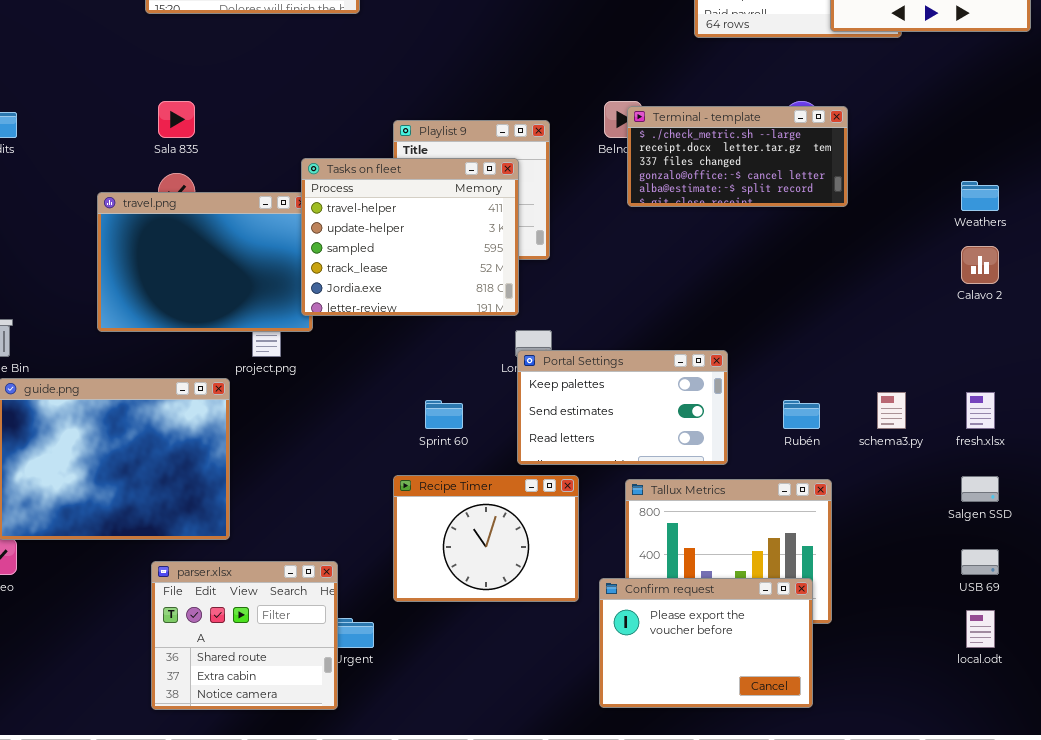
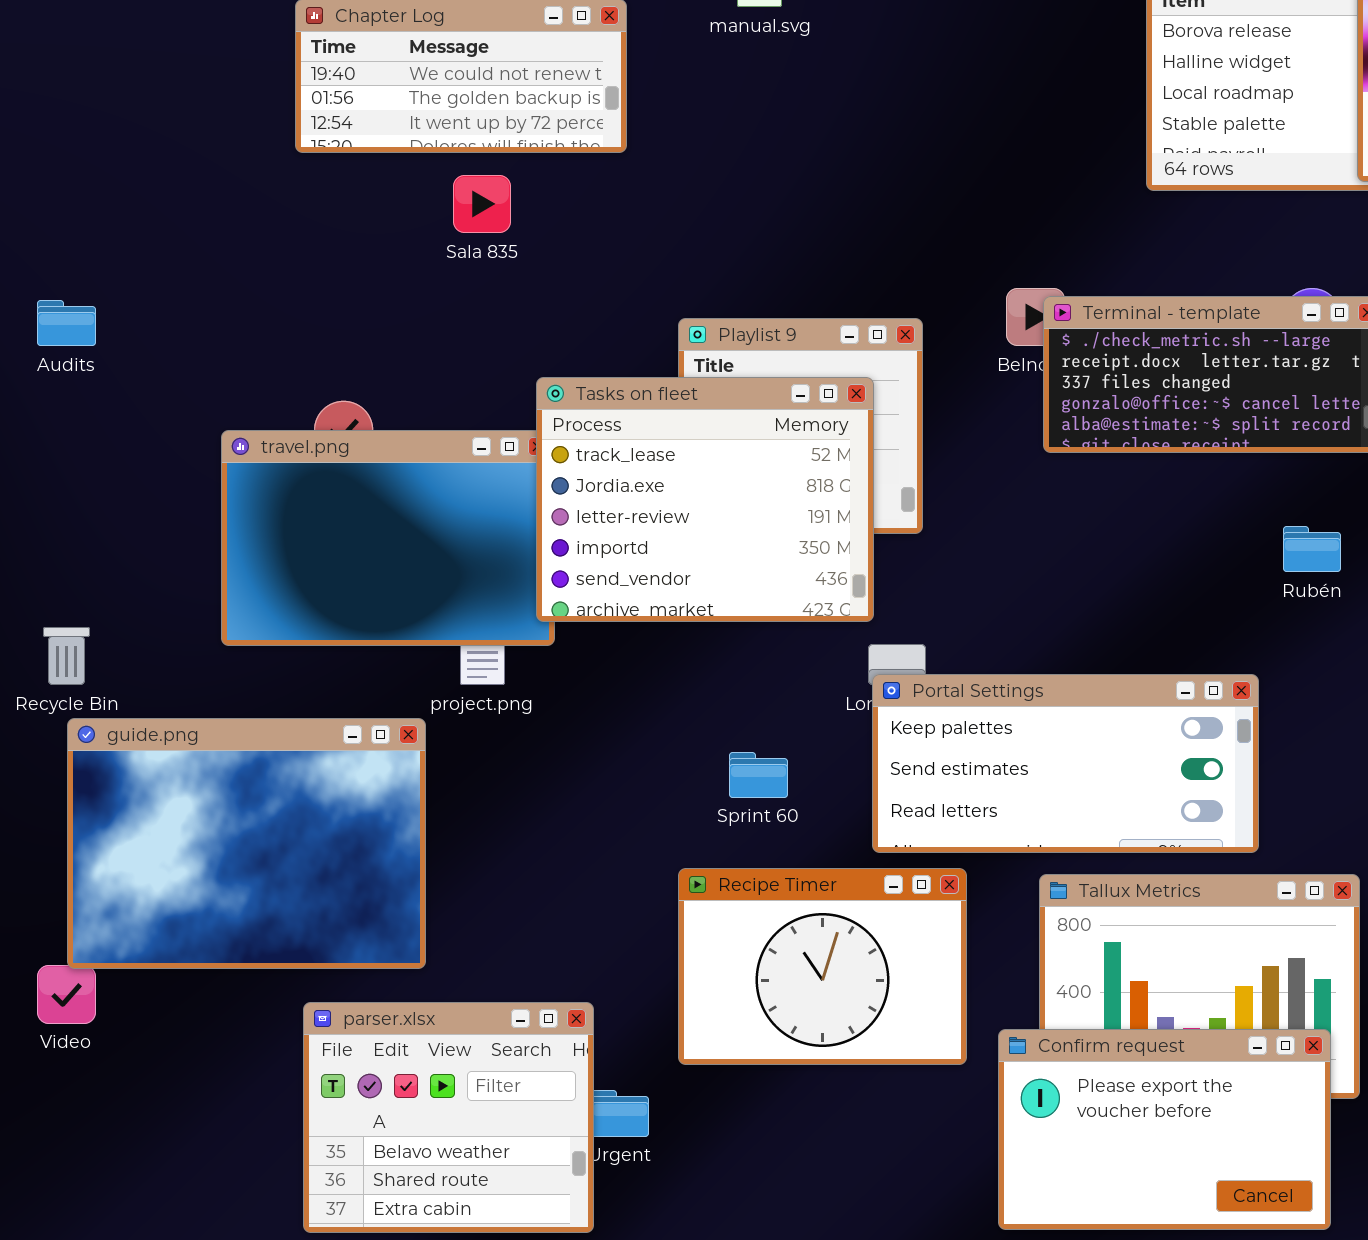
Sala 835: [158,101,195,138] -> [453,175,511,233], moved
Tasks on fleet: [301,158,519,316] -> [536,377,874,622], scrolled down 3 rows
Portal Settings: [517,350,728,465] -> [872,674,1259,853], resized
Rubén: [783,400,820,429] -> [1283,526,1341,572], moved
parser.xlsx: [151,561,338,710] -> [303,1002,594,1233], scrolled up 1 row

